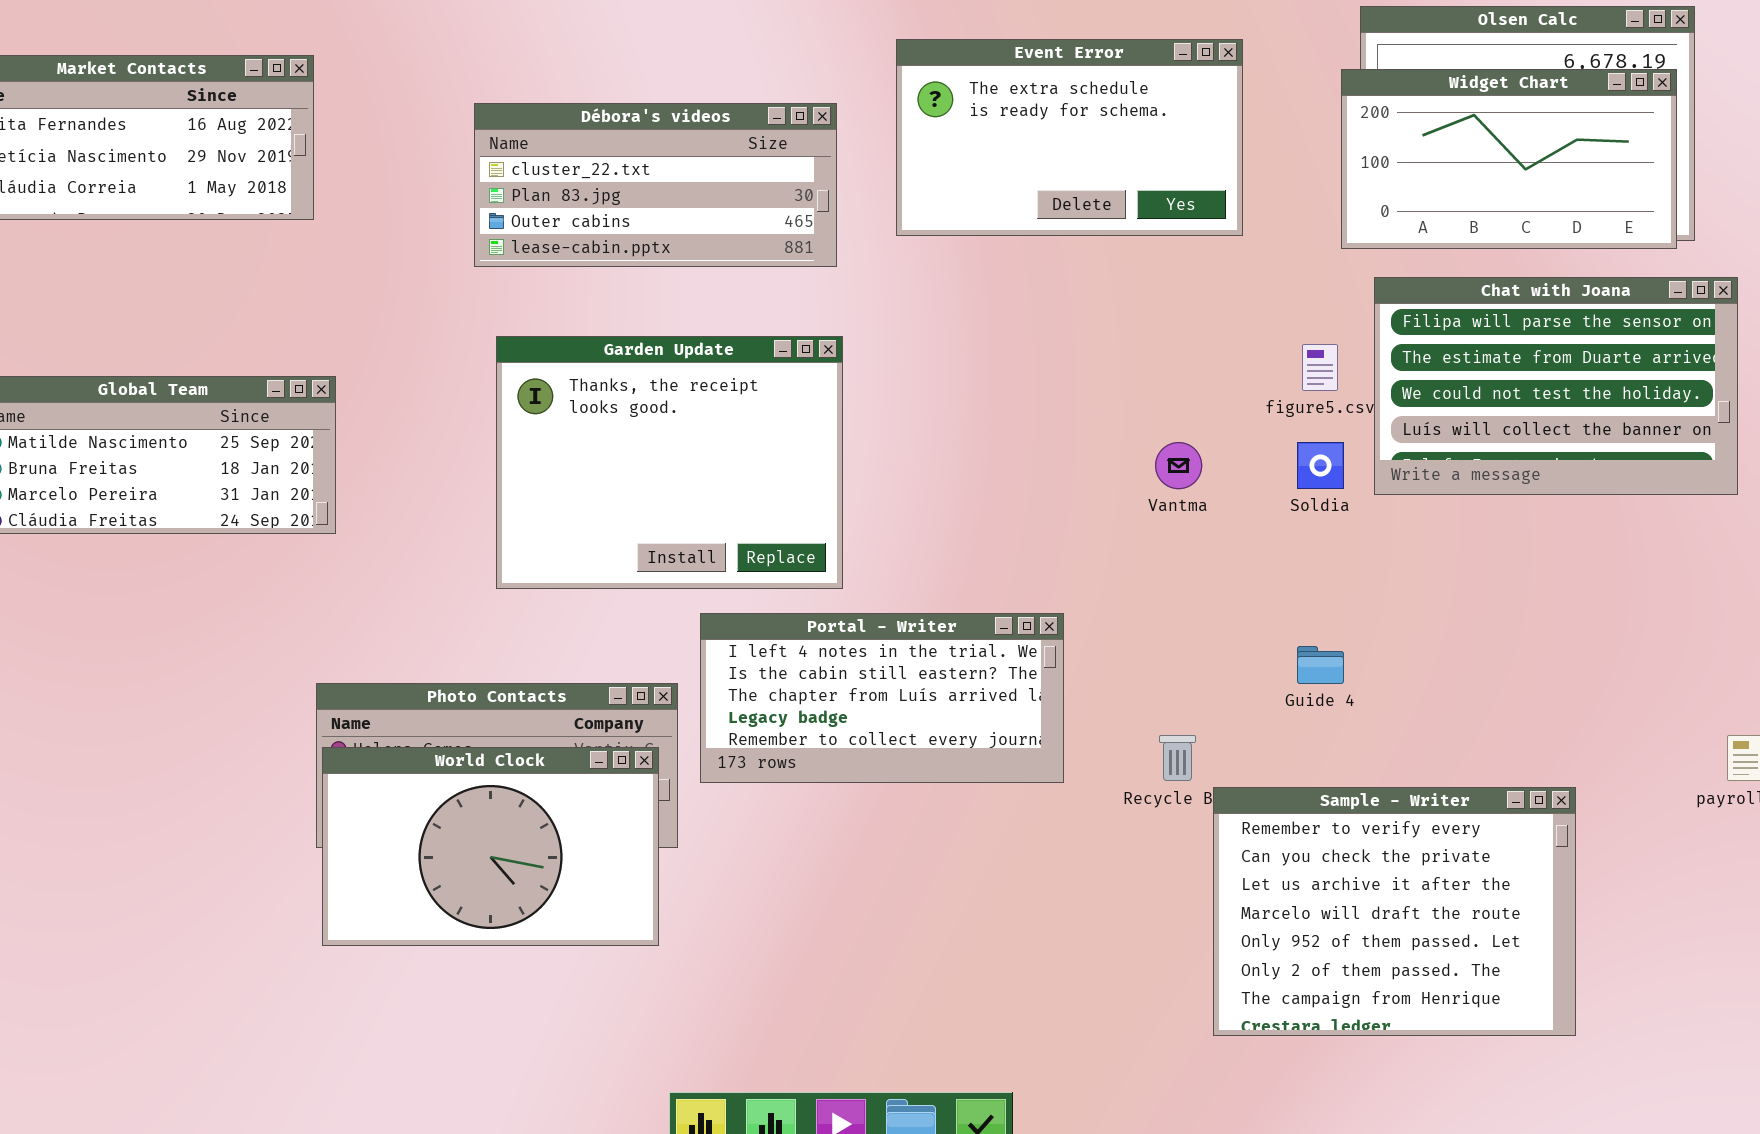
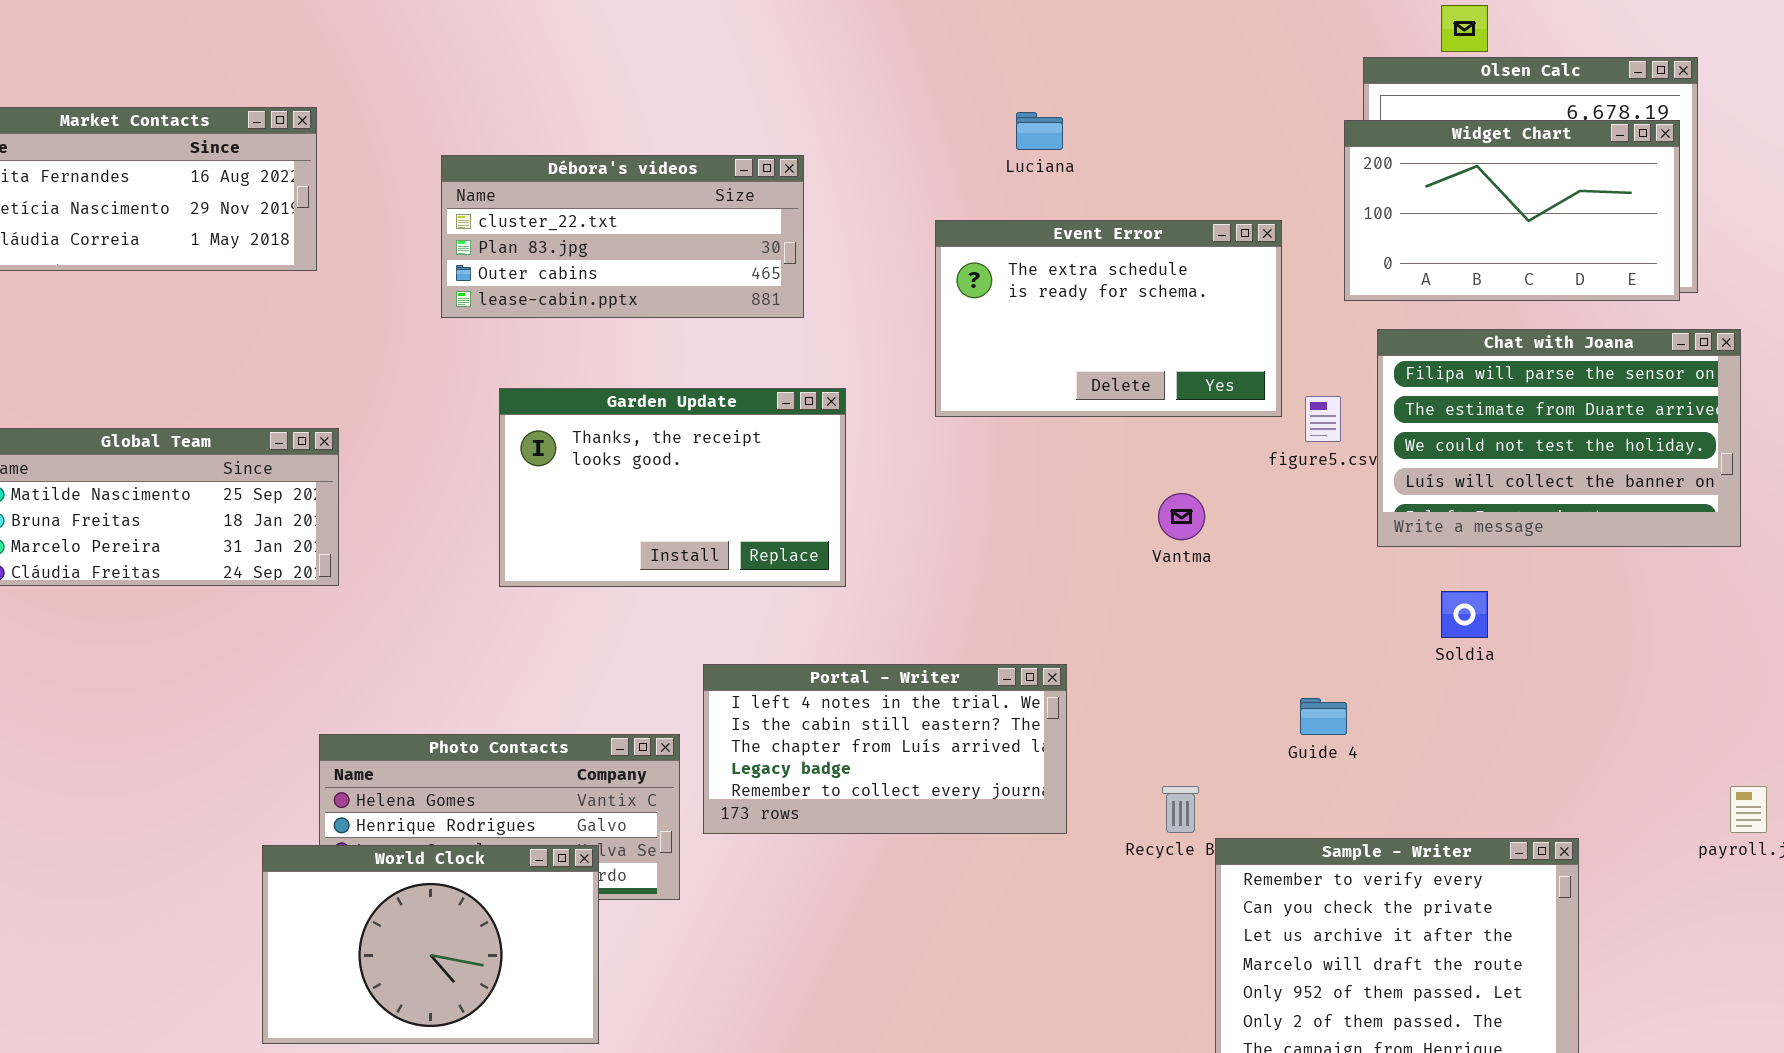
Event Error: [896,39,1243,236] -> [935,220,1282,417], moved
Débora's videos: [474,103,837,267] -> [441,155,804,318], moved
Garden Update: [496,336,843,589] -> [499,388,846,587], resized
Soldia: [1297,442,1344,489] -> [1441,591,1488,638], moved
World Clock: [322,747,659,946] -> [262,845,599,1044], moved

